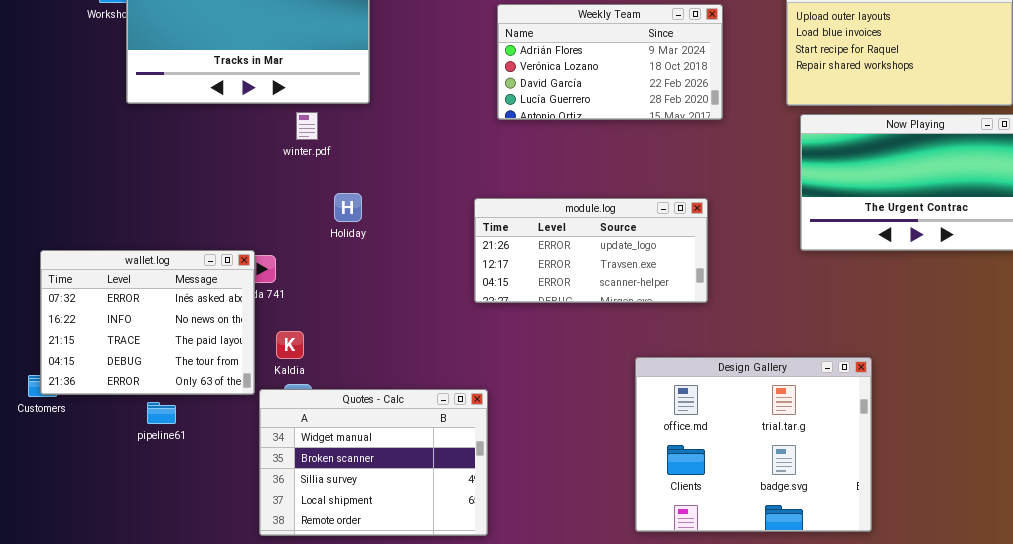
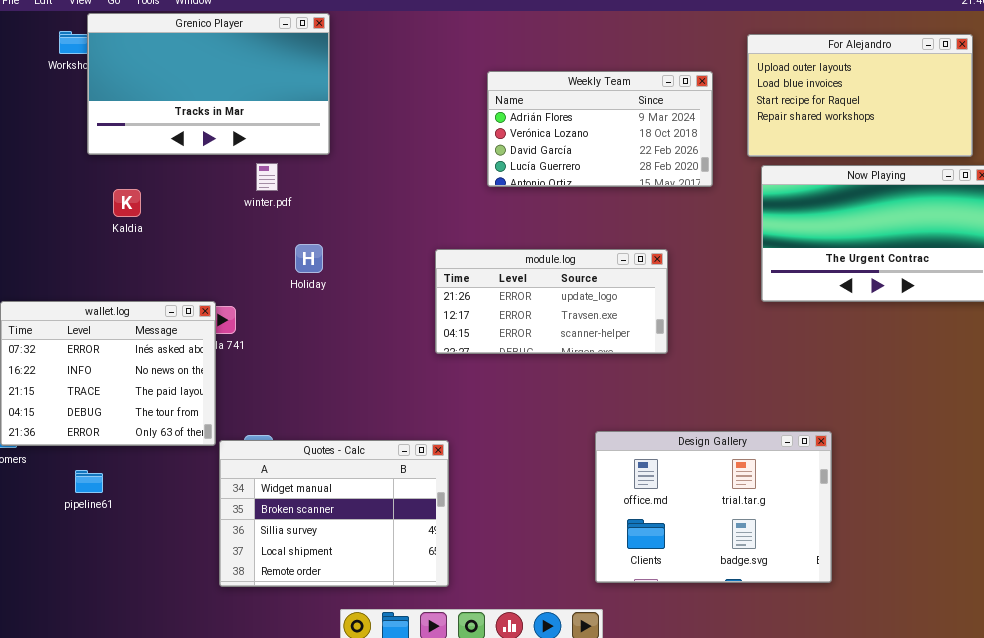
Weekly Team: [497,4,723,120] -> [487,71,713,187], moved
Kaldia: [276,331,304,359] -> [113,189,141,217], moved
Design Gallery: [635,357,872,532] -> [595,431,832,583], resized
pipeline61: [147,402,176,424] -> [75,470,103,493], moved

